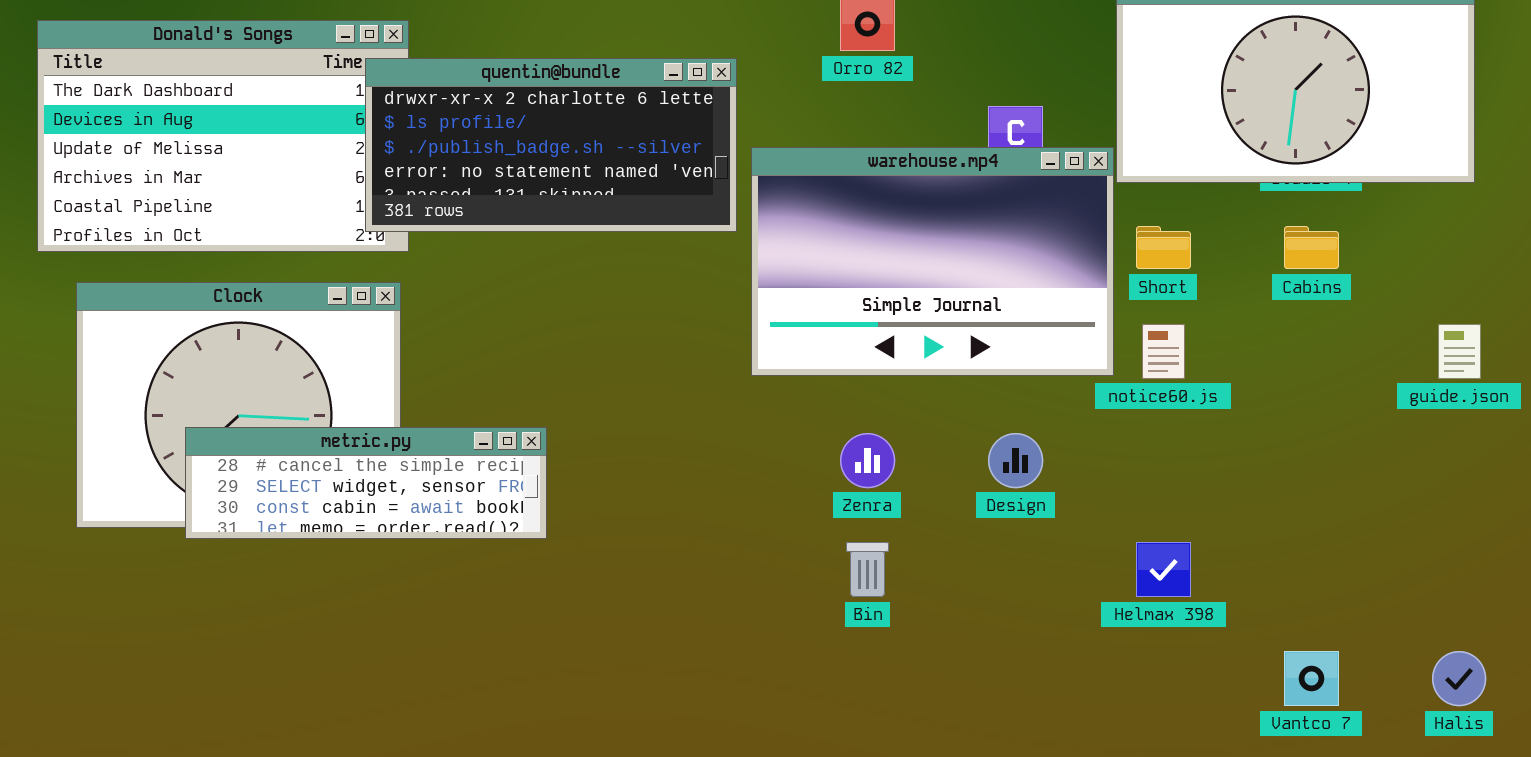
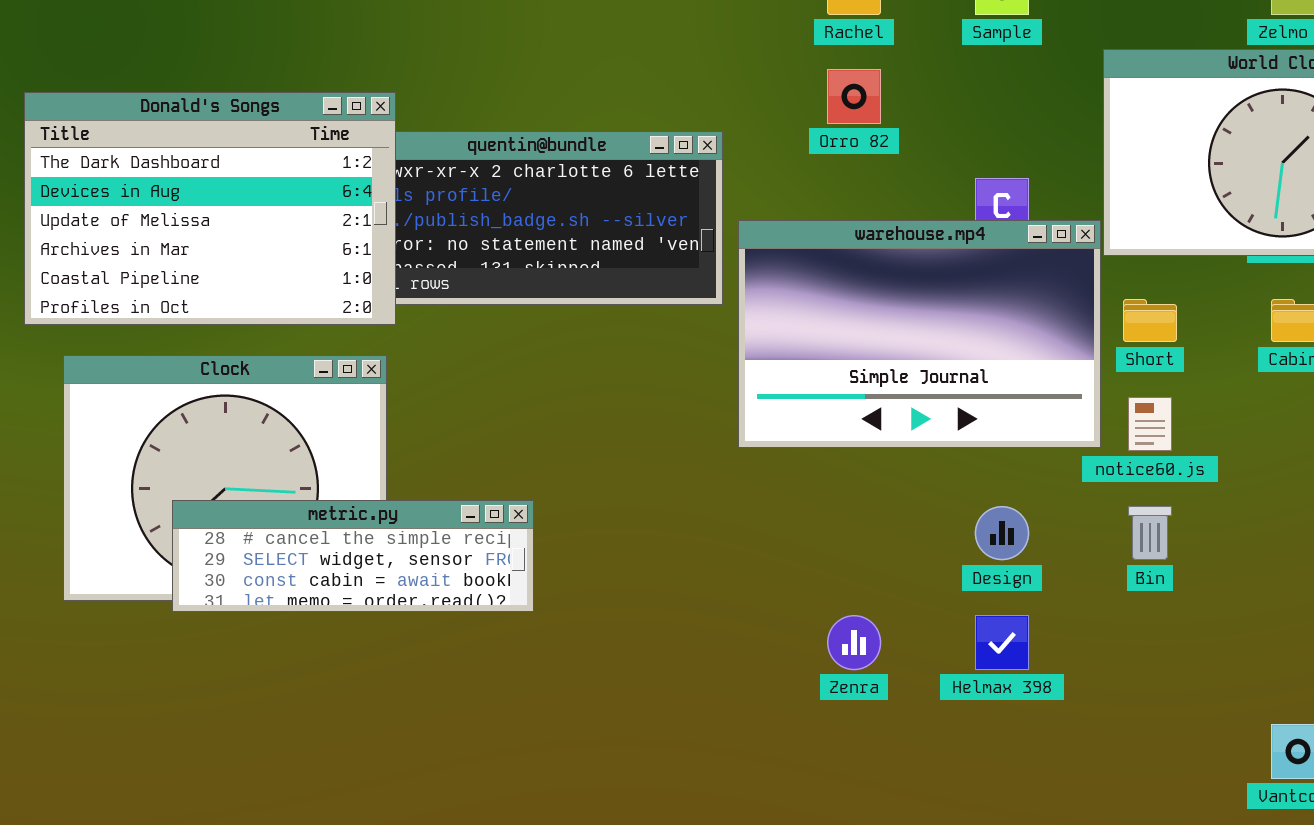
Donald's Songs: [37,20,409,252] -> [24,92,396,325], raised
Zenra: [840,433,895,488] -> [827,615,881,670], moved
Bin: [846,542,889,597] -> [1128,506,1172,560], moved
Helmax 398: [1136,542,1191,597] -> [975,615,1029,670], moved

